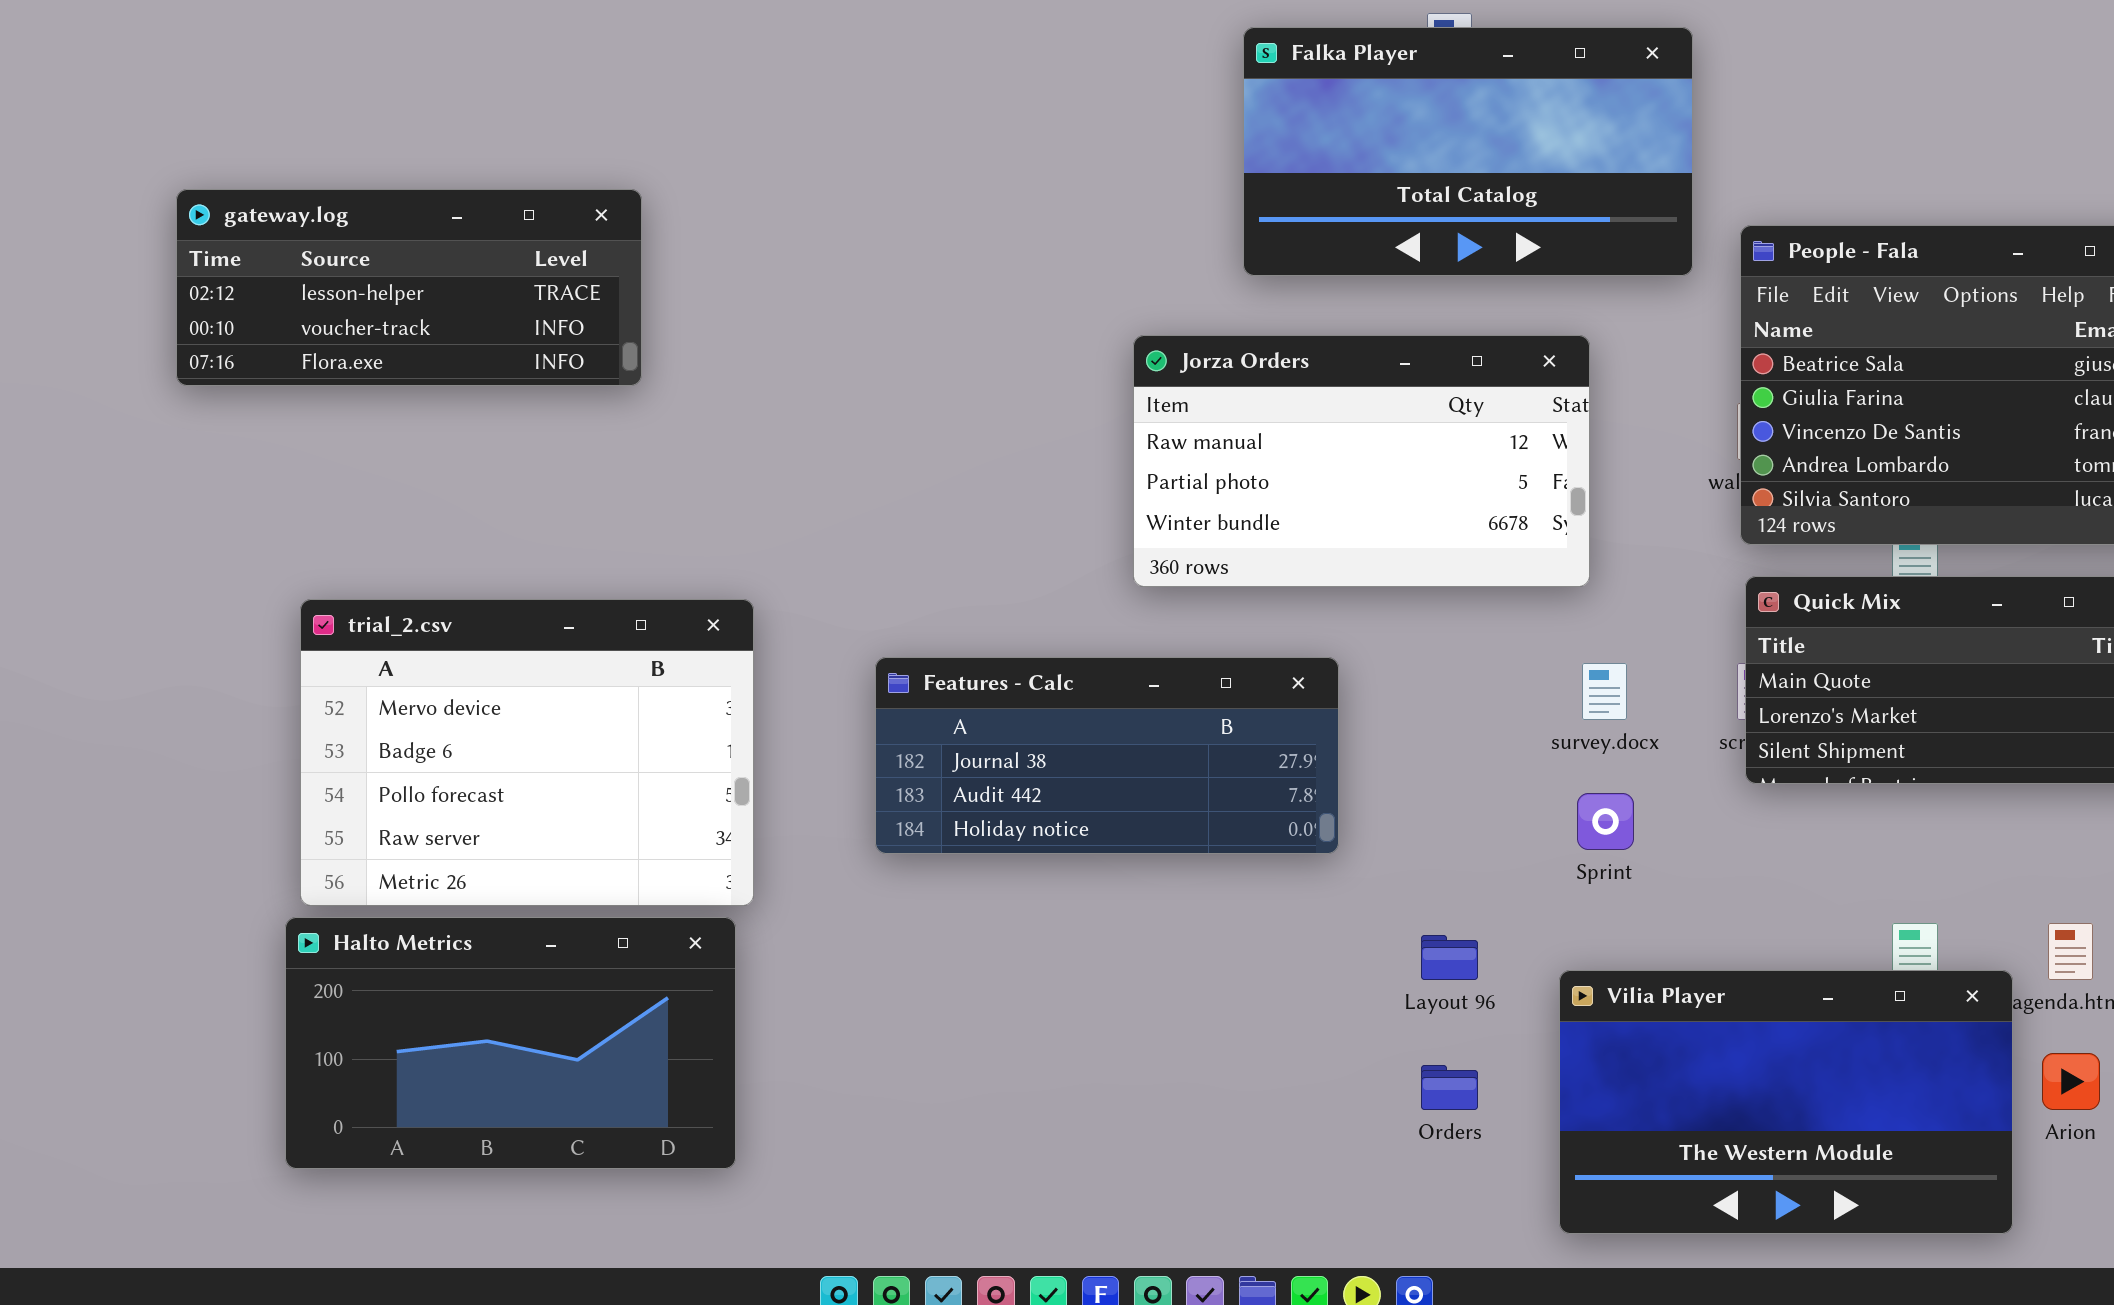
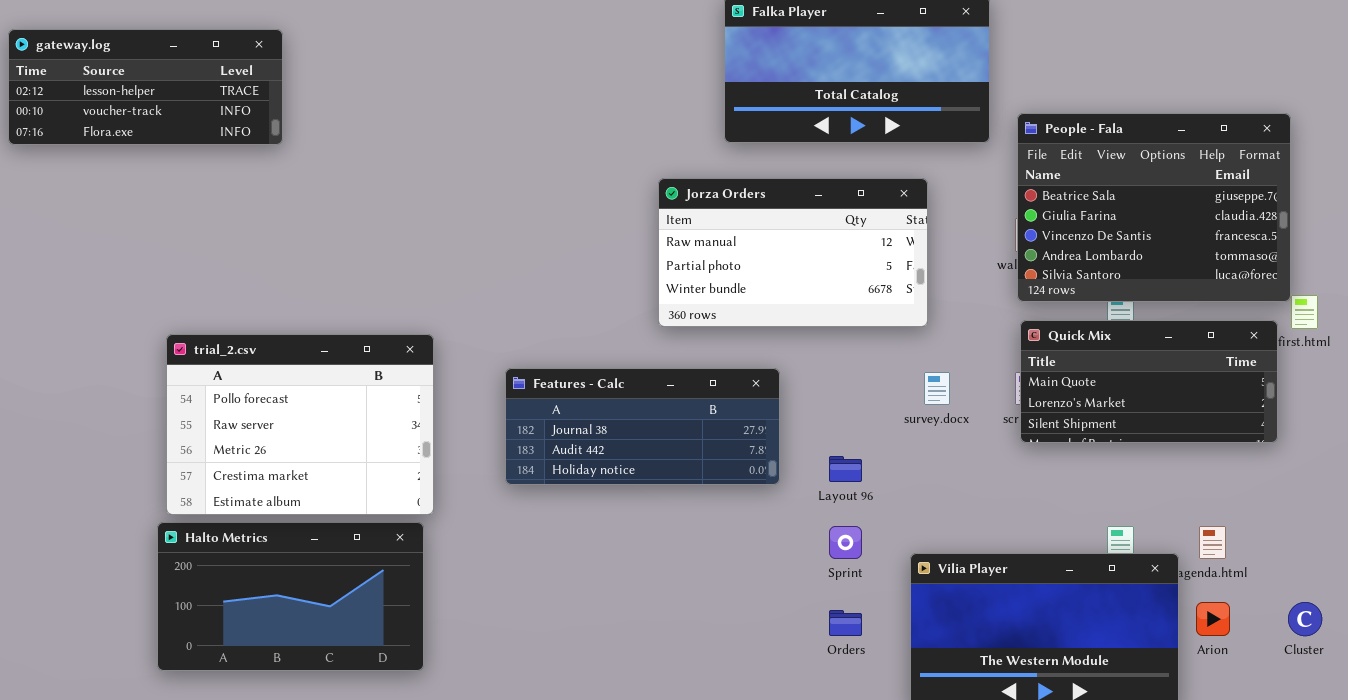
gateway.log: [176,189,642,386] -> [8,29,283,145], moved
trial_2.csv: [300,599,754,906] -> [166,334,434,515], scrolled down 2 rows
Sprint: [1577,793,1634,850] -> [829,526,862,559], moved
Layout 96: [1421,935,1478,980] -> [829,456,862,482], moved

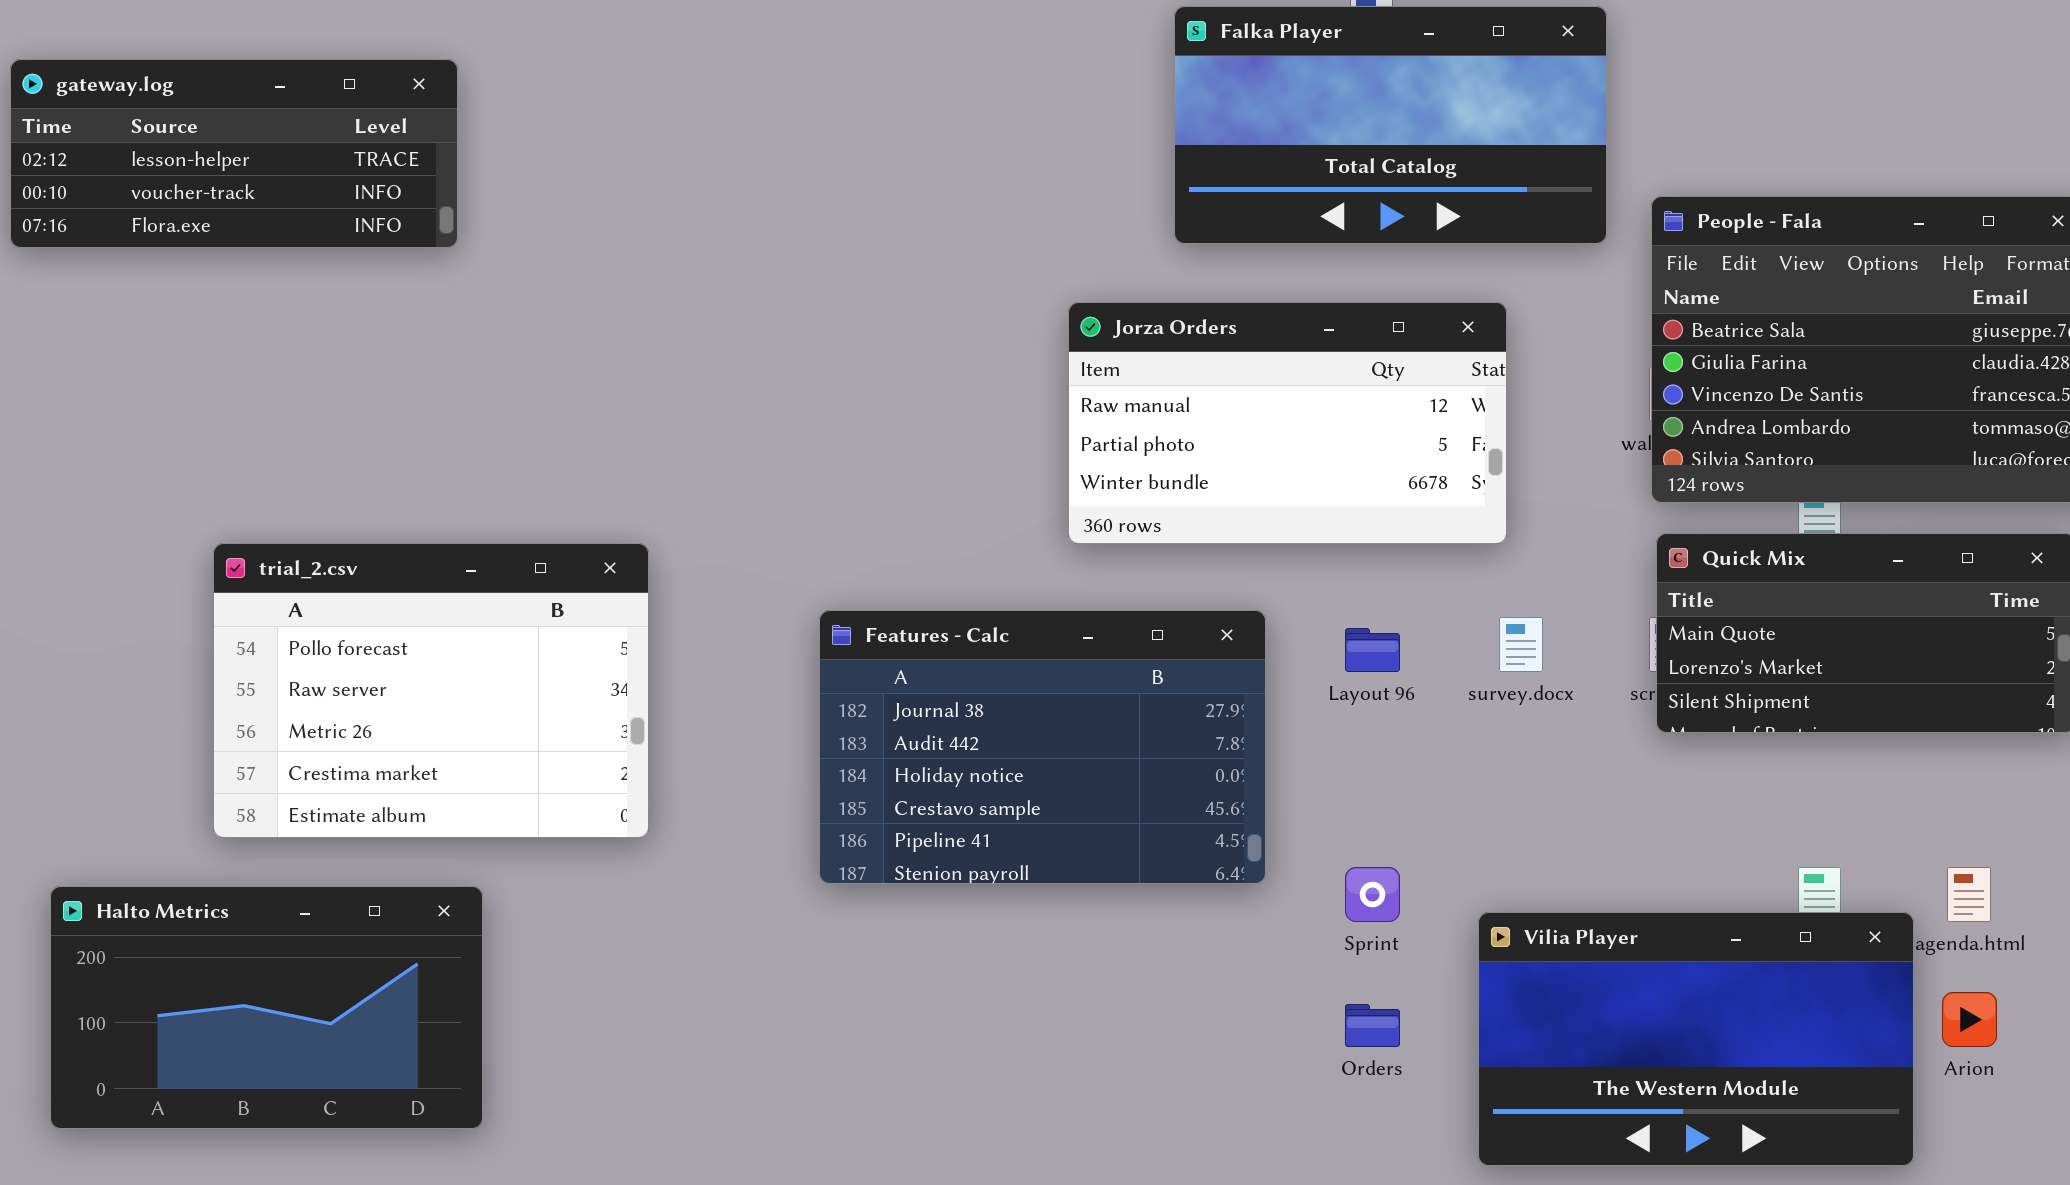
trial_2.csv: [166,334,434,515] -> [213,543,649,838], moved
Features - Calc: [505,368,780,485] -> [819,610,1266,884], resized
Layout 96: [829,456,862,482] -> [1345,628,1400,672], moved
Halto Metrics: [157,522,424,671] -> [50,886,483,1129], moved

